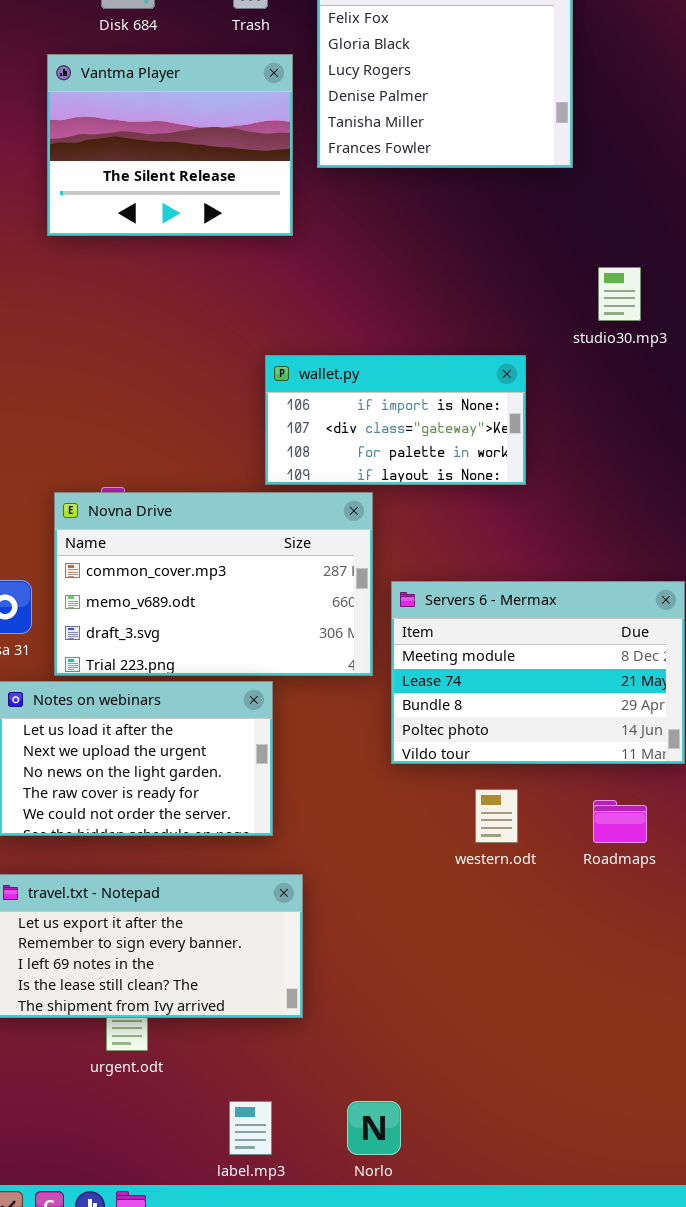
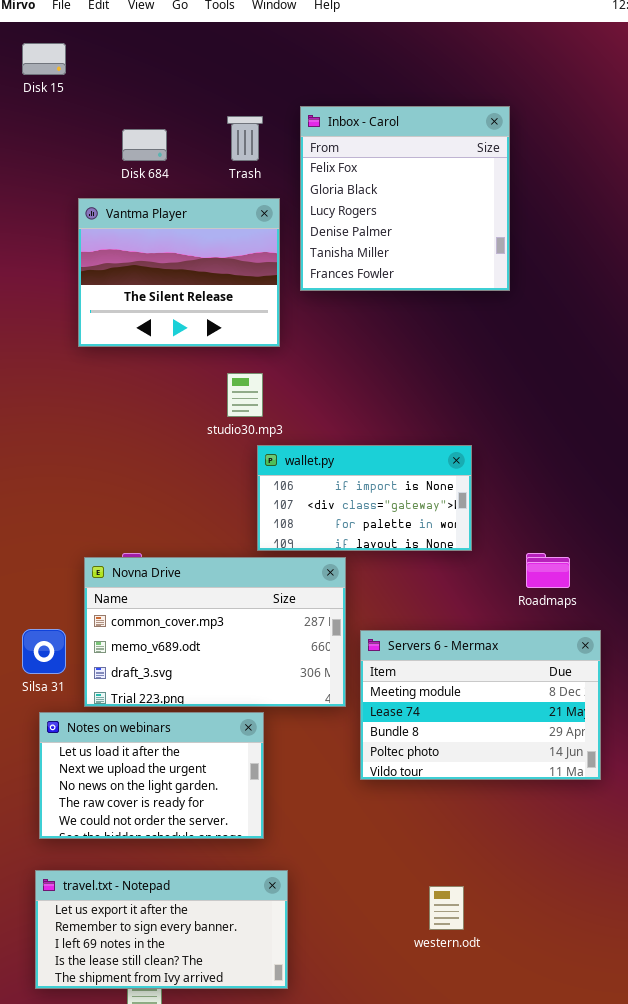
studio30.mp3: [598,267,641,321] -> [227,373,263,417], moved
western.odt: [475,789,518,843] -> [429,886,464,930], moved
Roadmaps: [593,800,647,843] -> [526,553,570,588], moved

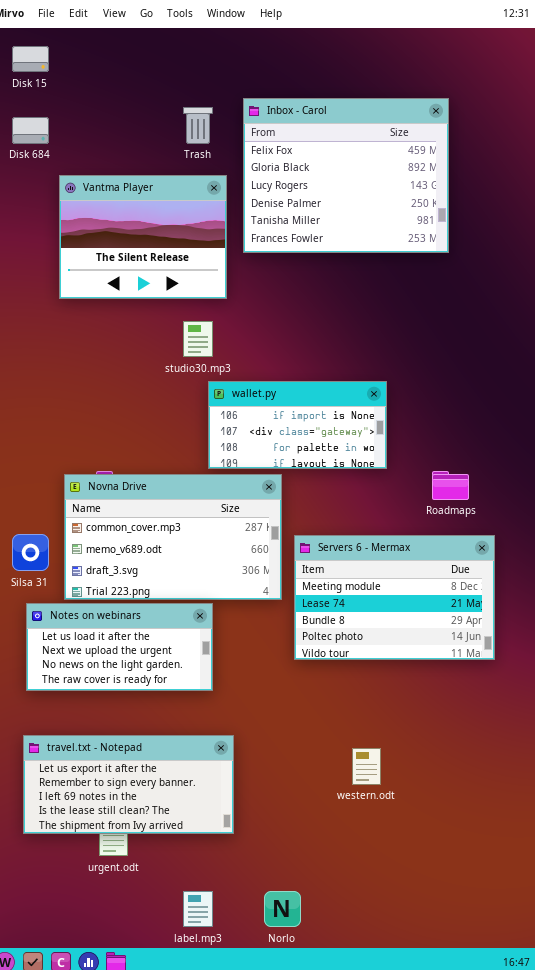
Inbox - Carol: [300,106,510,291] -> [243,98,449,253], resized
Disk 684: [122,129,167,161] -> [12,117,49,144], moved
Notes on webinars: [39,712,264,839] -> [26,603,213,691], resized

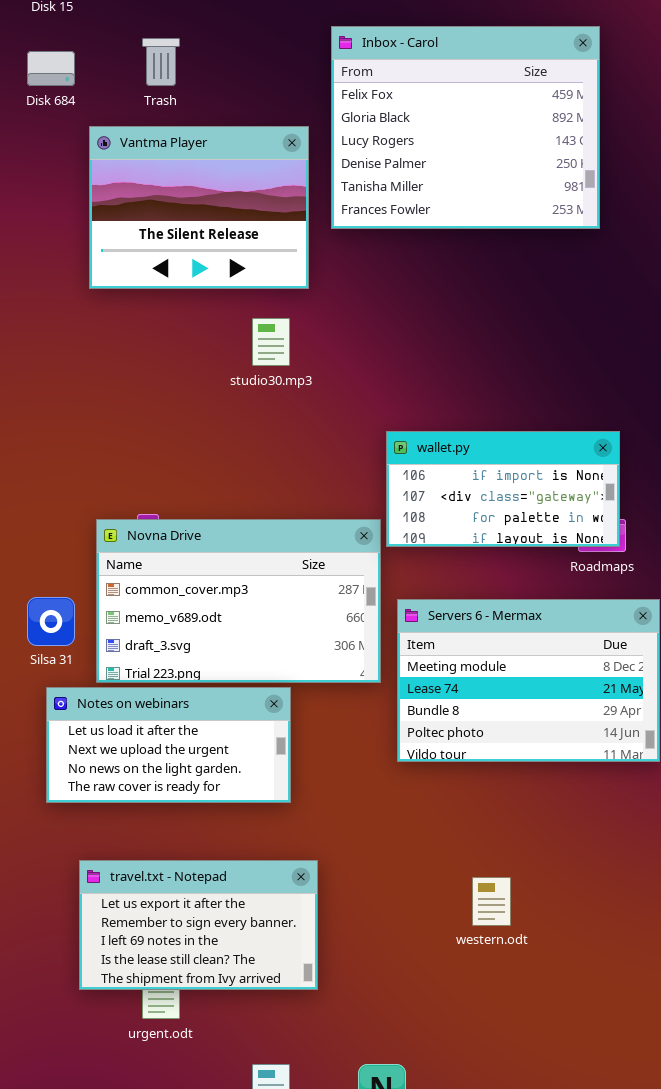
Trash: [183,107,213,144] -> [142,38,180,86], moved
wallet.py: [208,381,387,469] -> [386,431,620,547], moved
travel.txt - Notepad: [23,735,234,834] -> [79,860,318,990], resized

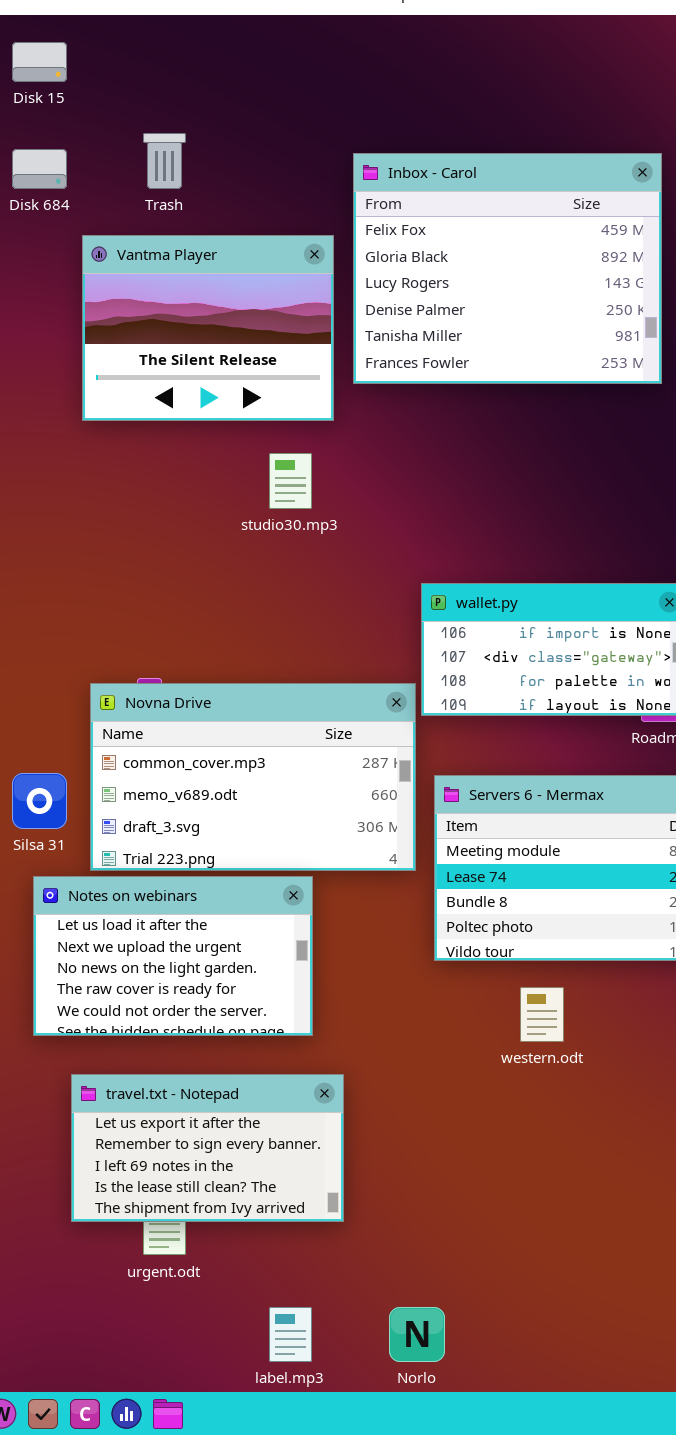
Inbox - Carol: [331,26,600,229] -> [353,153,662,384], moved
Notes on webinars: [46,687,291,803] -> [33,876,313,1036], resized
western.odt: [472,877,511,926] -> [520,987,564,1042], moved

